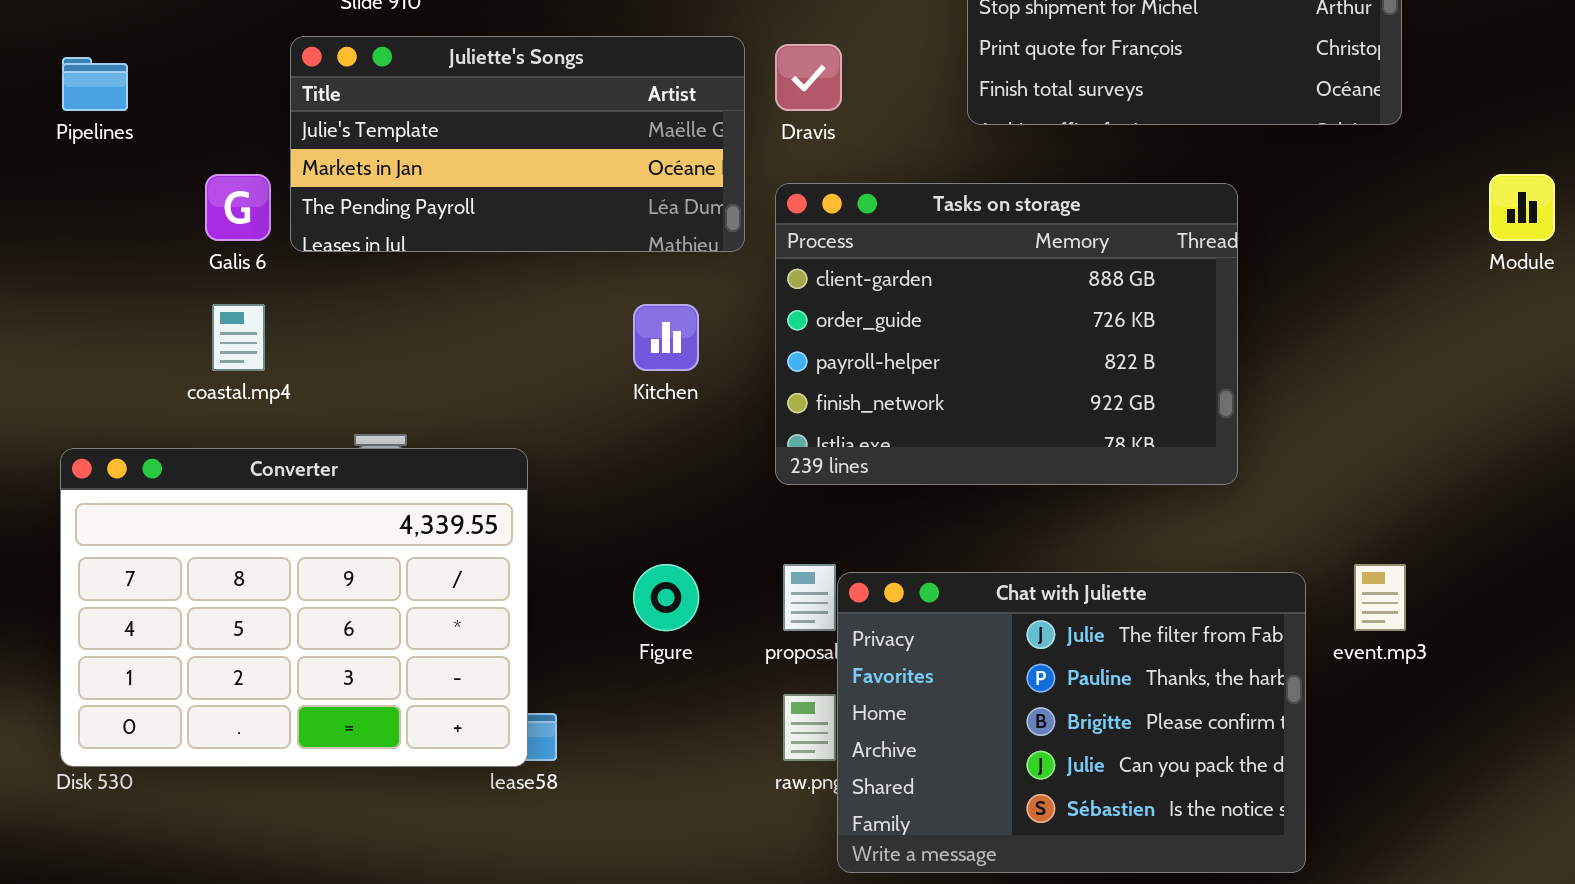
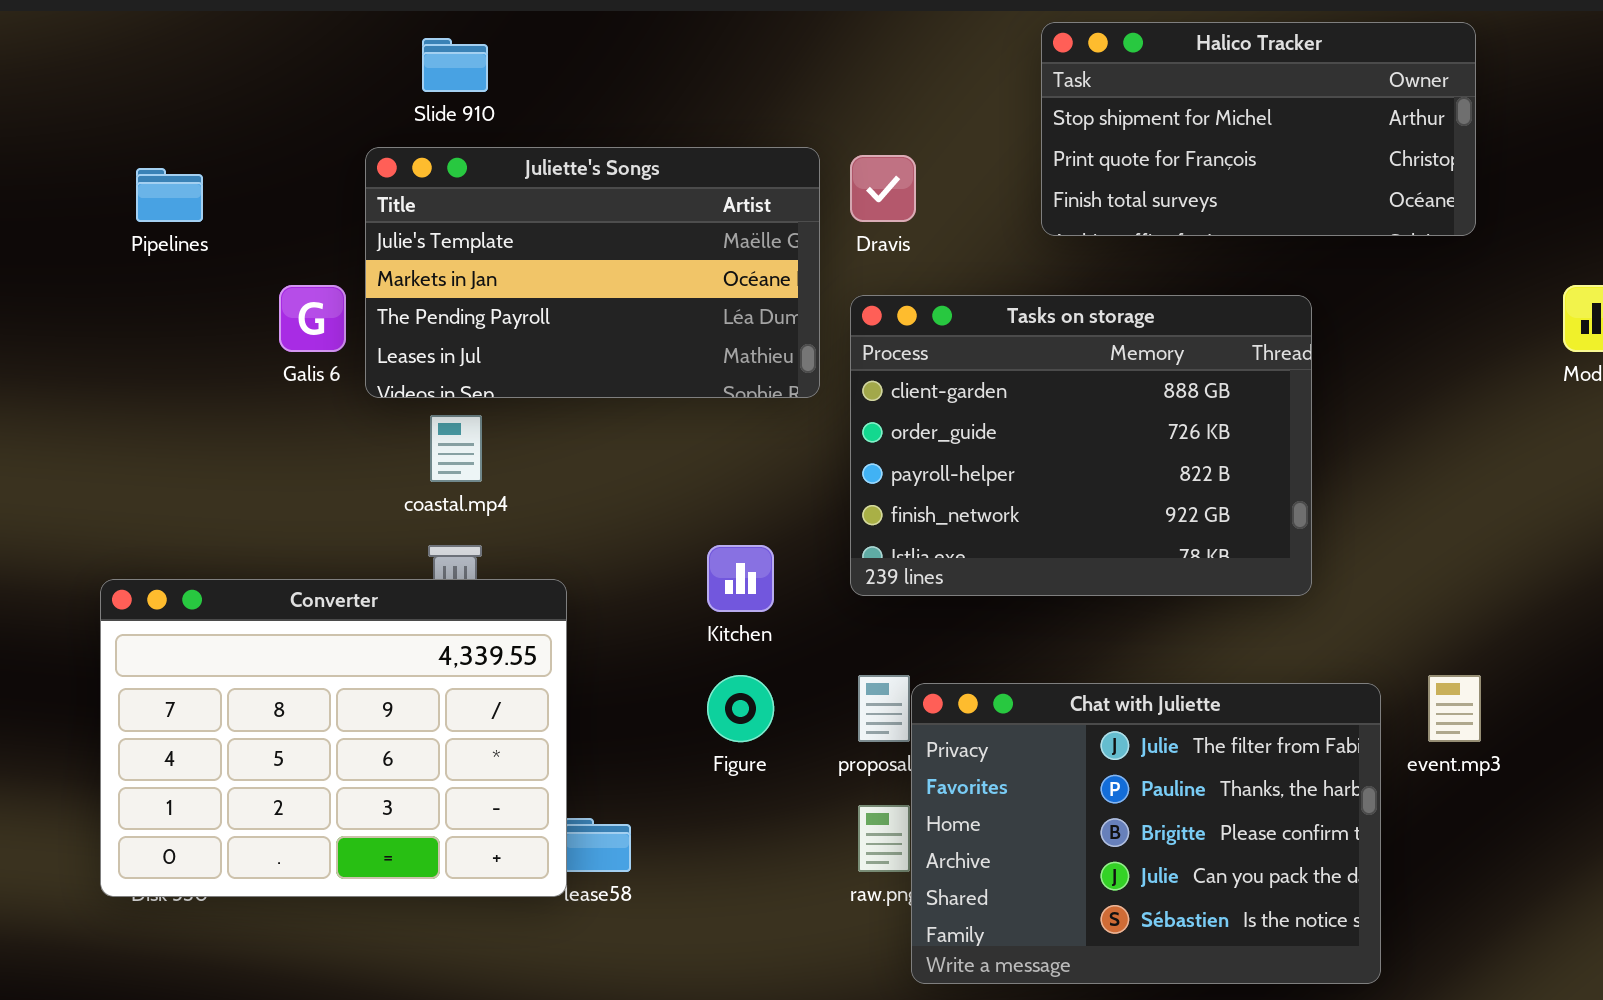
Juliette's Songs: [290,36,745,252] -> [365,147,820,398], resized
coastal.mp4: [212,304,265,371] -> [430,415,482,482], moved
Kitchen: [633,304,699,371] -> [707,545,774,612], moved
Converter: [60,448,528,767] -> [100,579,567,897], moved

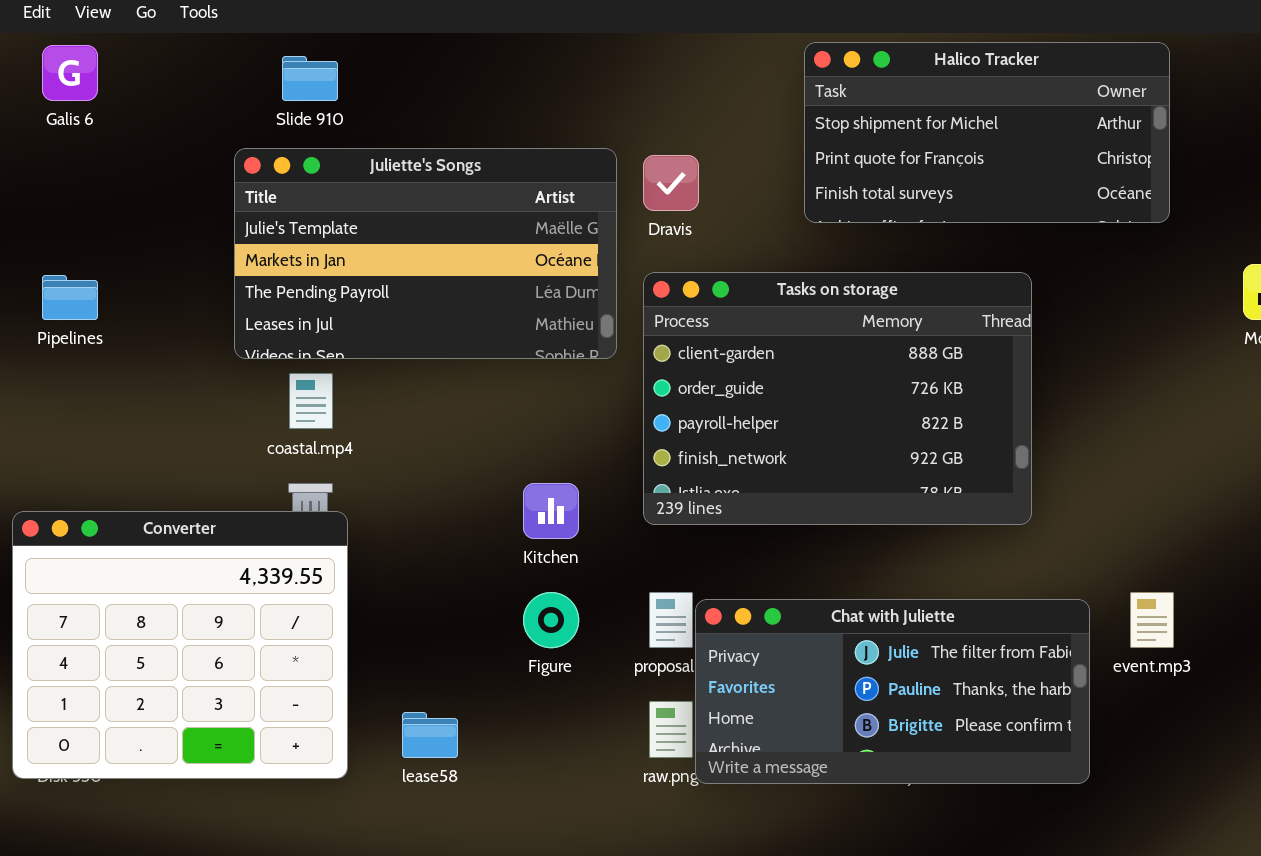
Pipelines: [136,168,203,222] -> [42,275,98,320], moved
Galis 6: [279,285,346,352] -> [42,45,98,101], moved
Converter: [100,579,567,897] -> [12,511,348,779], resized
Chat with Juliette: [911,683,1381,984] -> [695,599,1090,784], resized

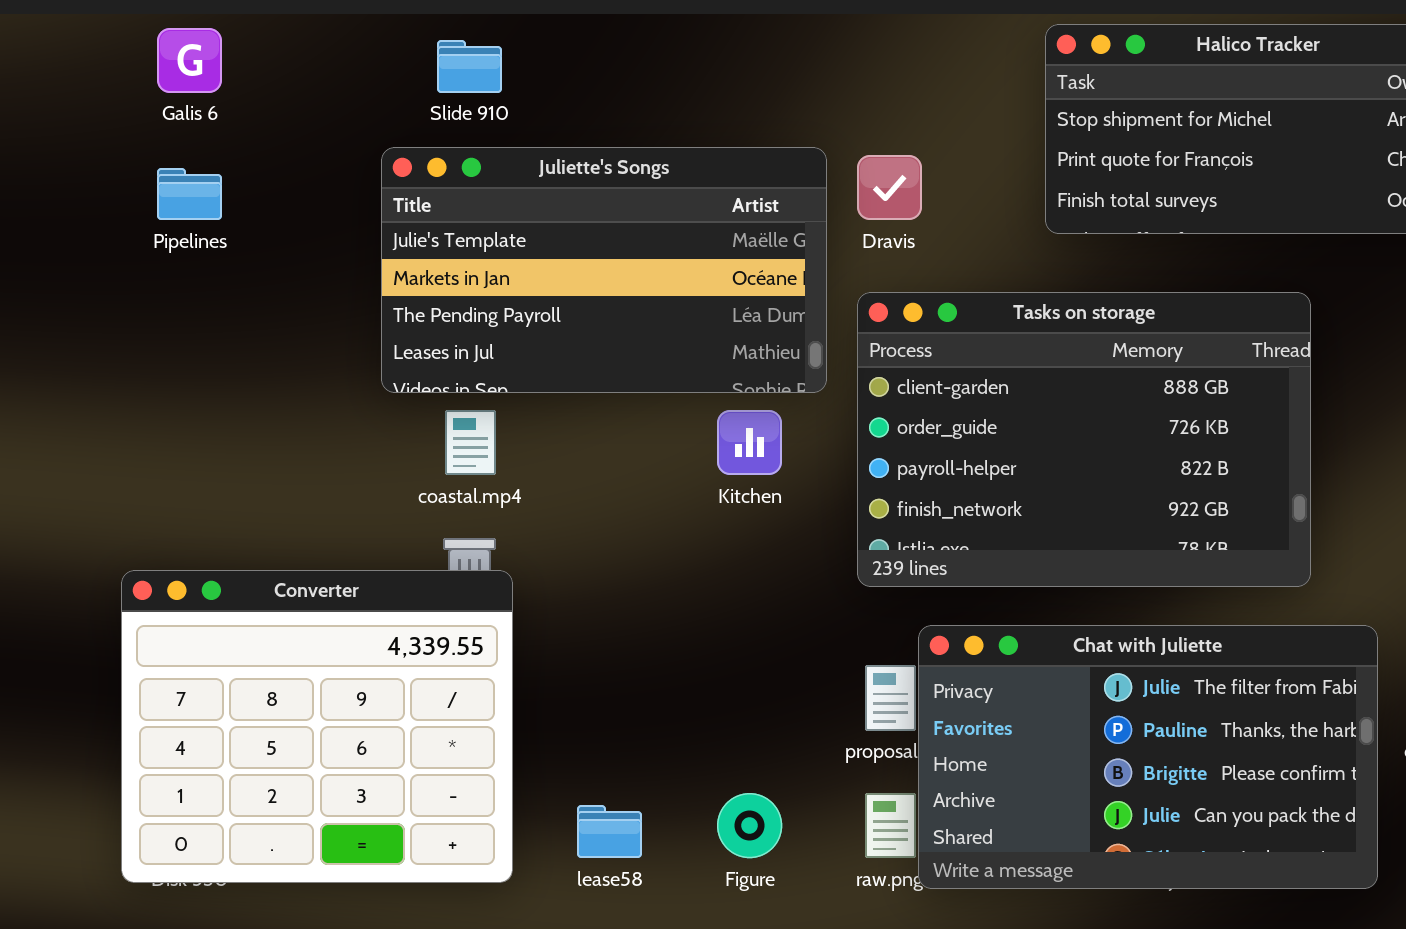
Pipelines: [42,275,98,320] -> [157,168,222,220], moved
Kitchen: [523,483,579,539] -> [717,410,782,475], moved
Figure: [523,592,579,648] -> [717,793,782,858], moved
Chat with Juliette: [695,599,1090,784] -> [918,625,1378,889], resized

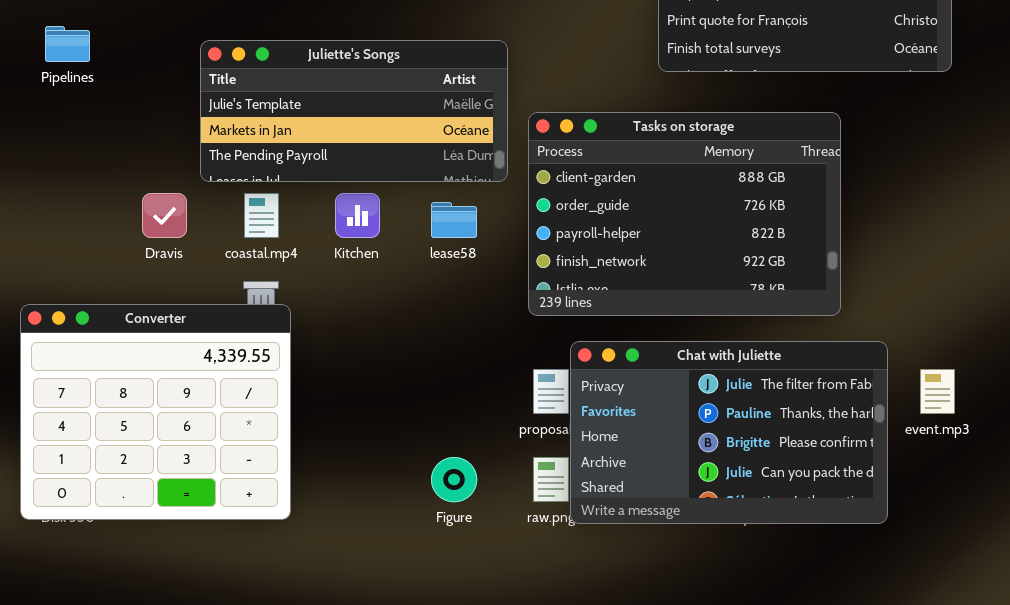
Juliette's Songs: [381,147,827,393] -> [200,40,508,182], resized
Dravis: [857,155,922,220] -> [142,193,187,238], moved
Kitchen: [717,410,782,475] -> [335,193,380,238], moved
lease58: [577,805,642,858] -> [431,202,477,238], moved

